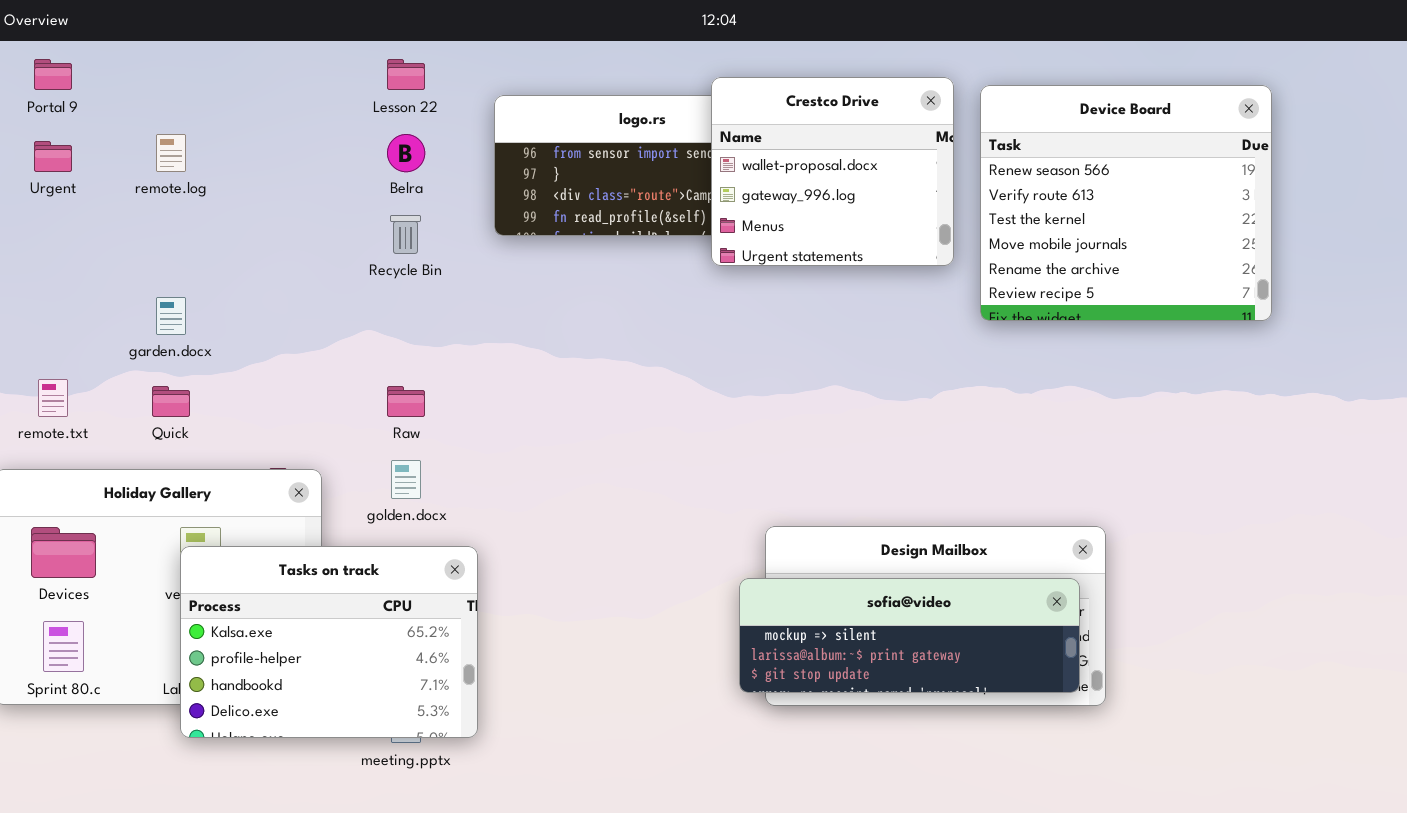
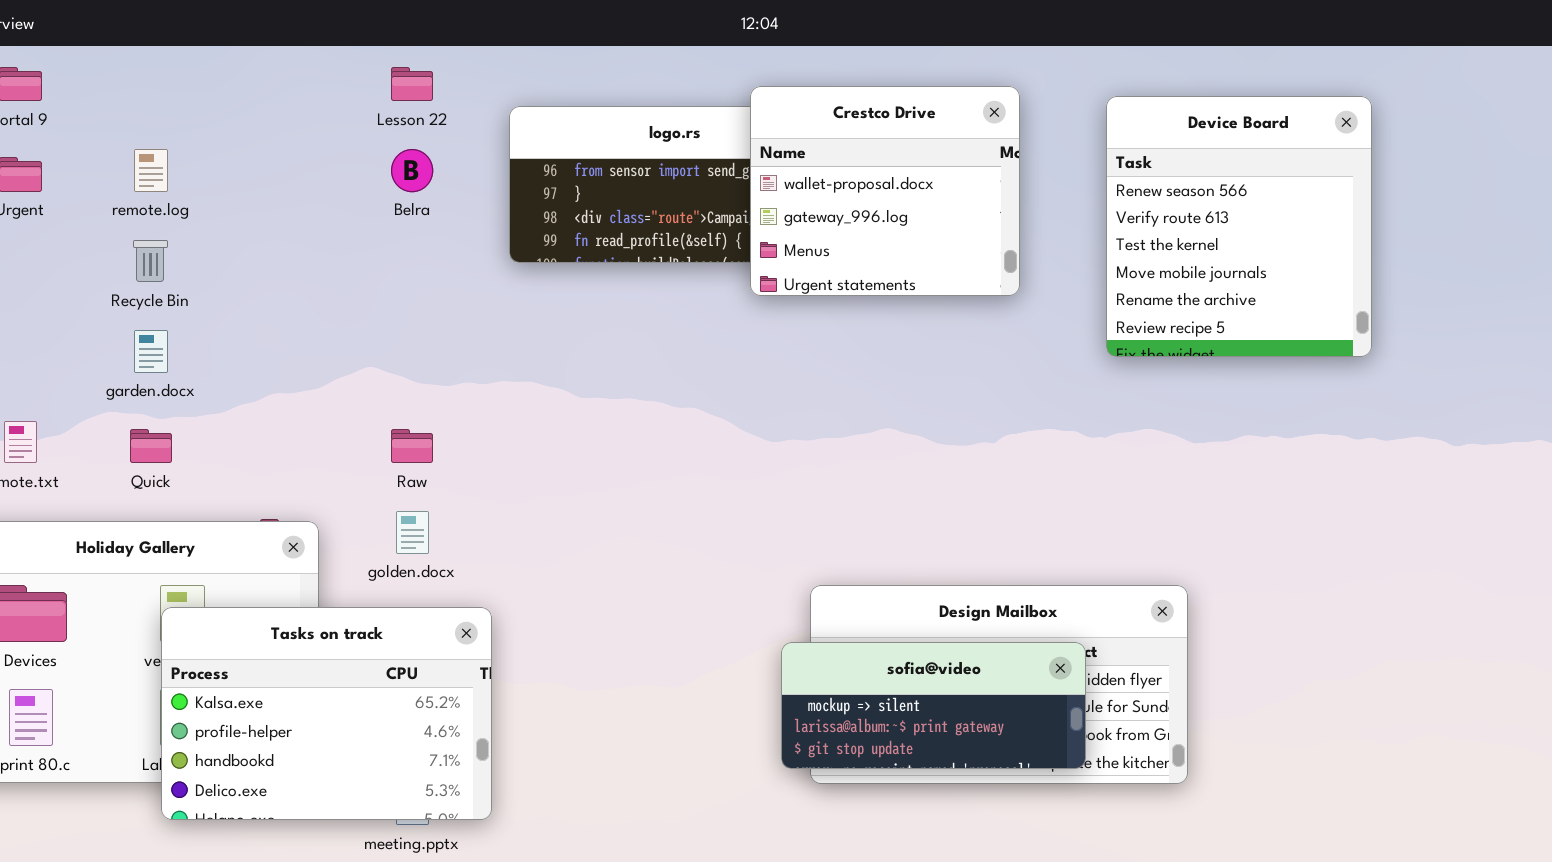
Device Board: [980,85,1272,321] -> [1106,96,1372,357], resized
Recycle Bin: [390,215,421,254] -> [133,240,168,282], moved
sofia@video: [739,578,1080,693] -> [781,642,1086,769], resized

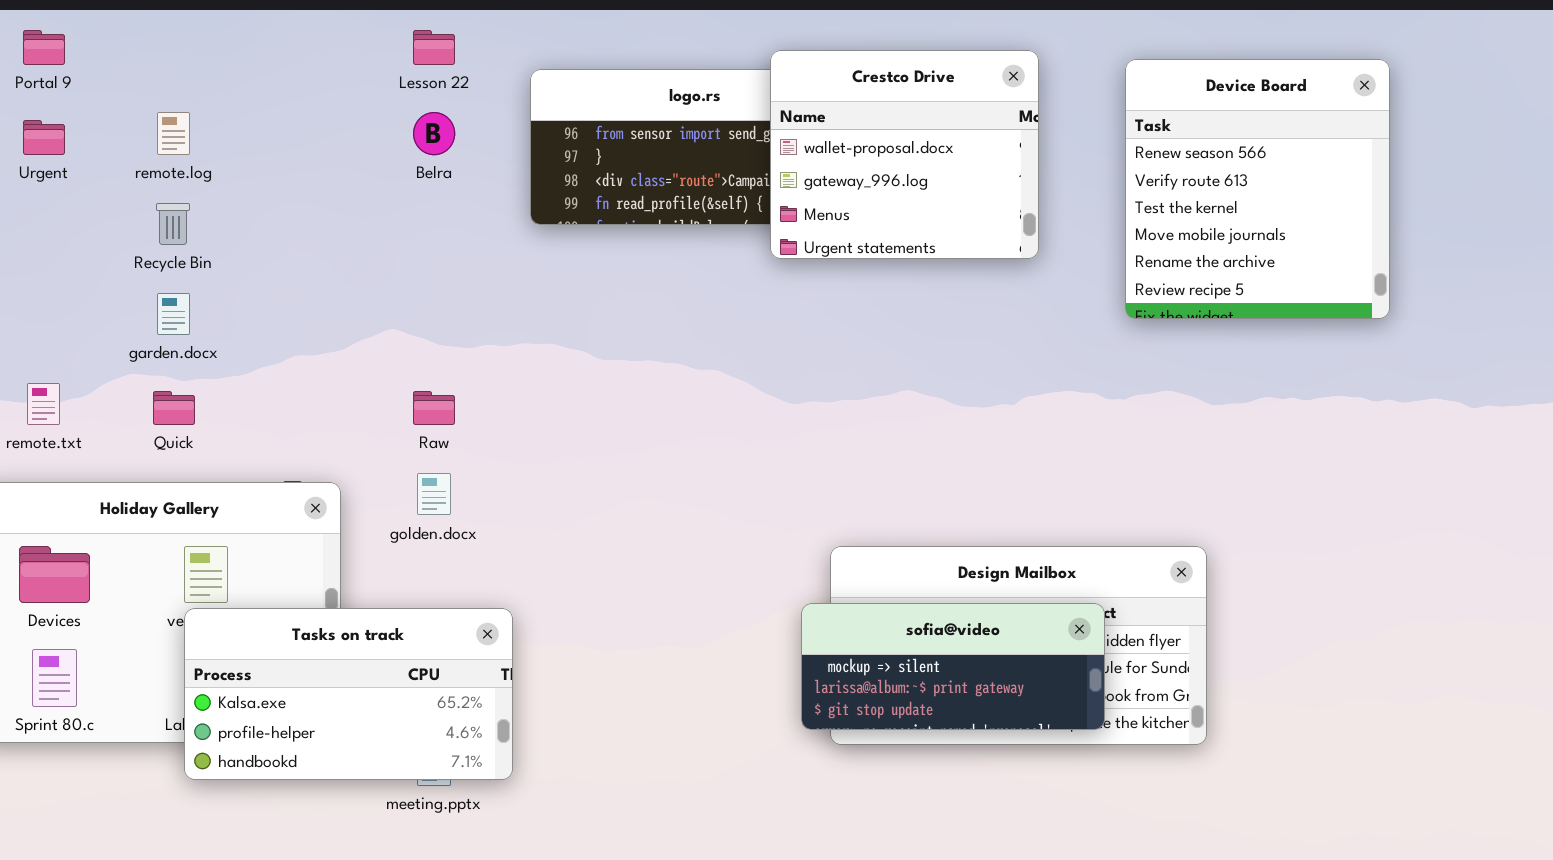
Tasks on track: [161,607,492,820] -> [184,608,513,780], resized

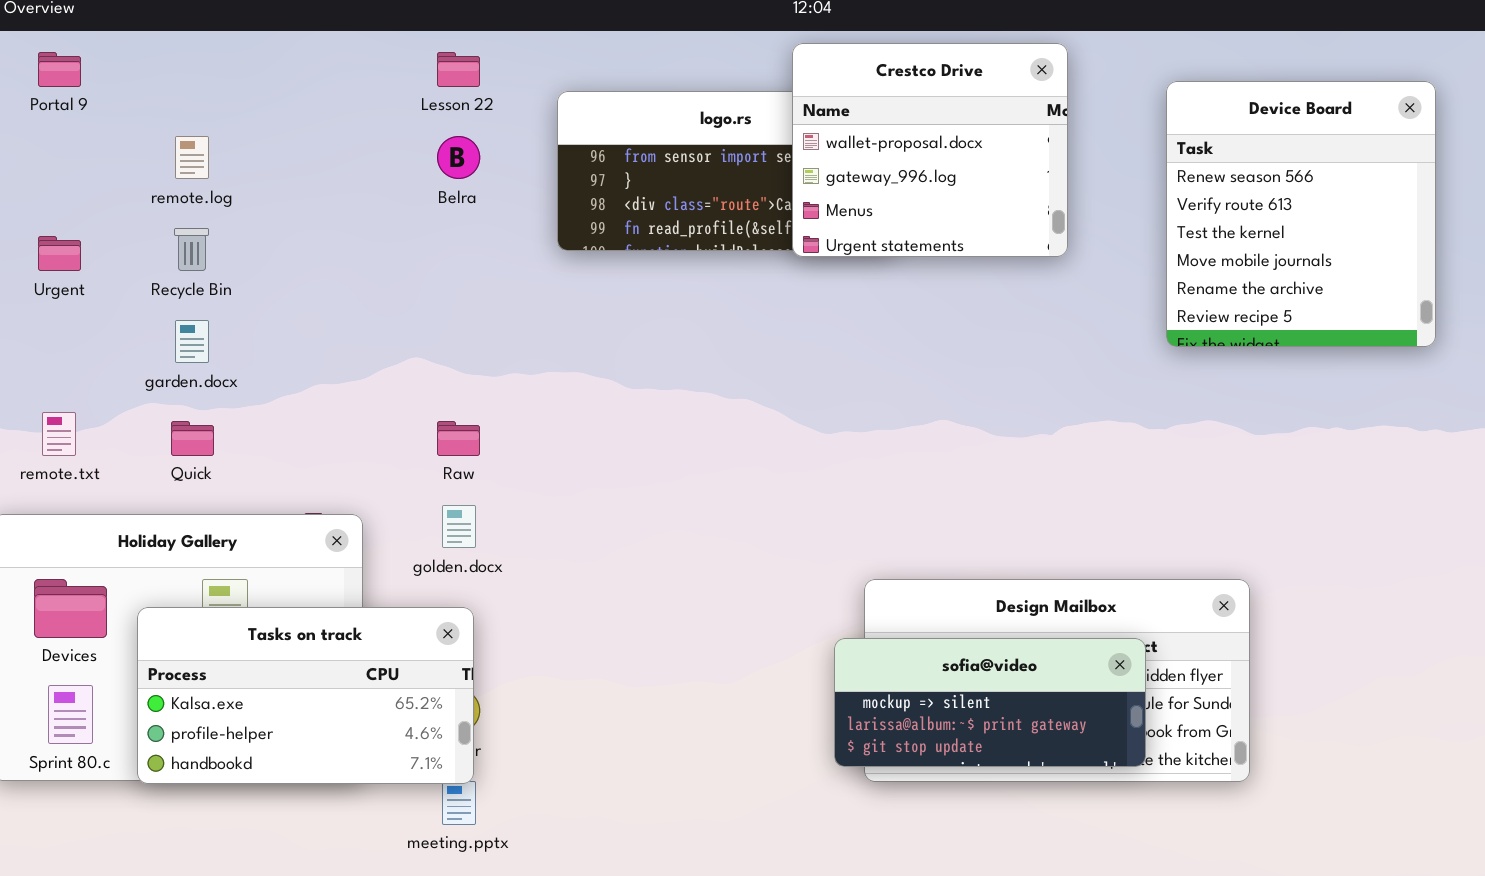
Crestco Drive: [770,50,1039,259] -> [792,43,1068,257], moved
Urgent: [23,120,65,155] -> [38,236,81,271], moved
Tasks on track: [184,608,513,780] -> [137,607,474,784], moved

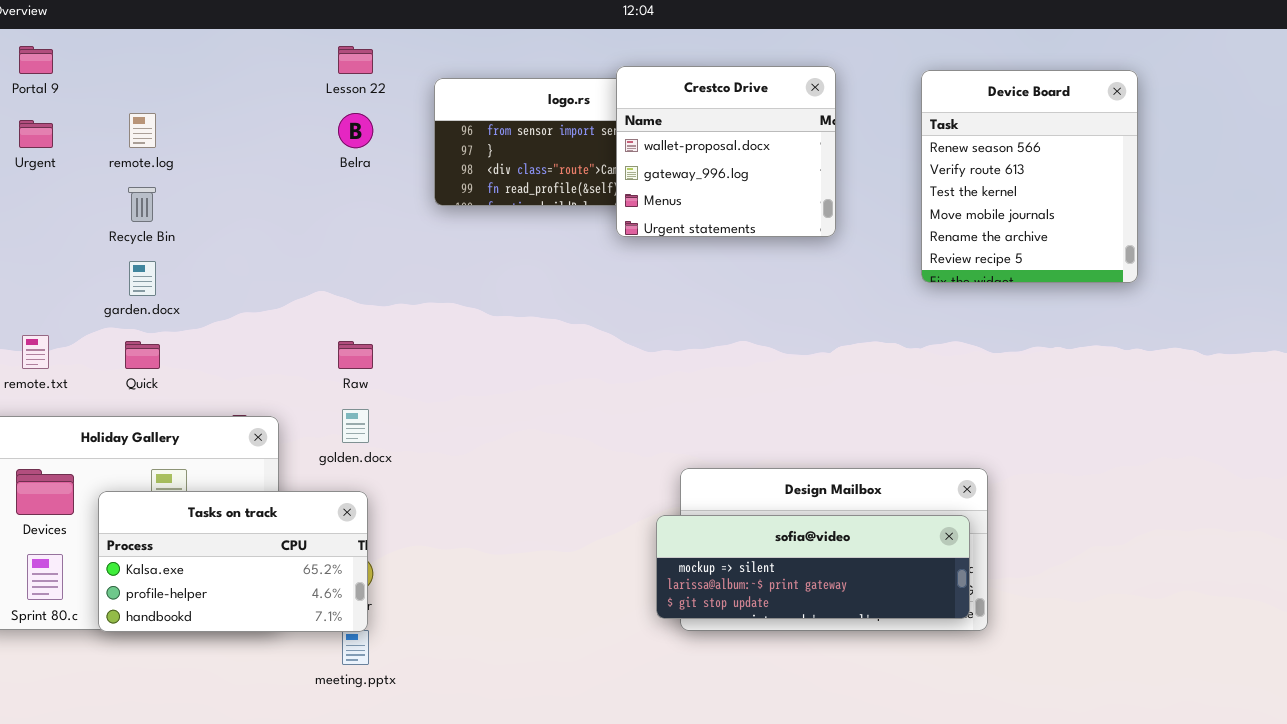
Crestco Drive: [792,43,1068,257] -> [616,66,836,237], moved
Urgent: [38,236,81,271] -> [19,120,53,148], moved
sofia@video: [834,638,1146,767] -> [656,515,970,619], resized

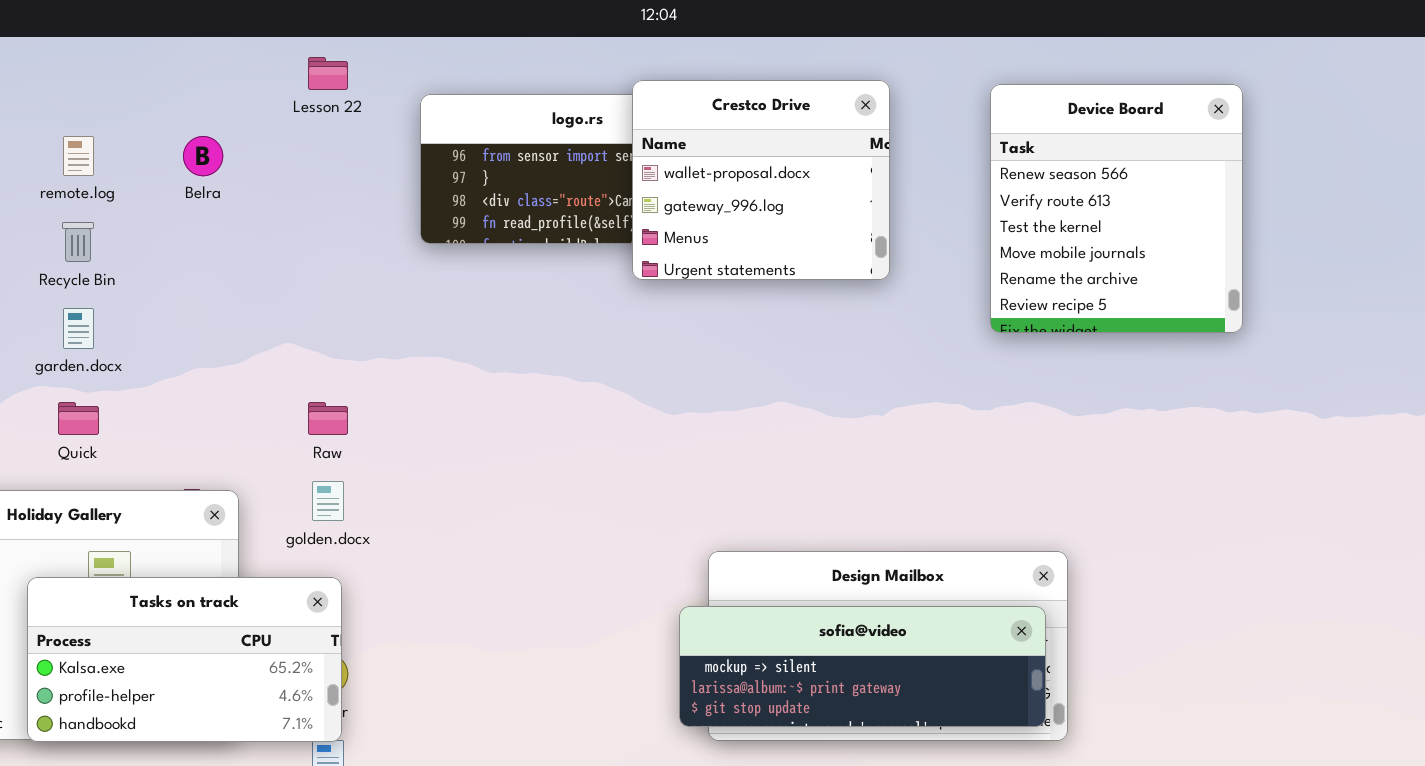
Belra: [338,113,373,148] -> [183,136,223,176], moved

